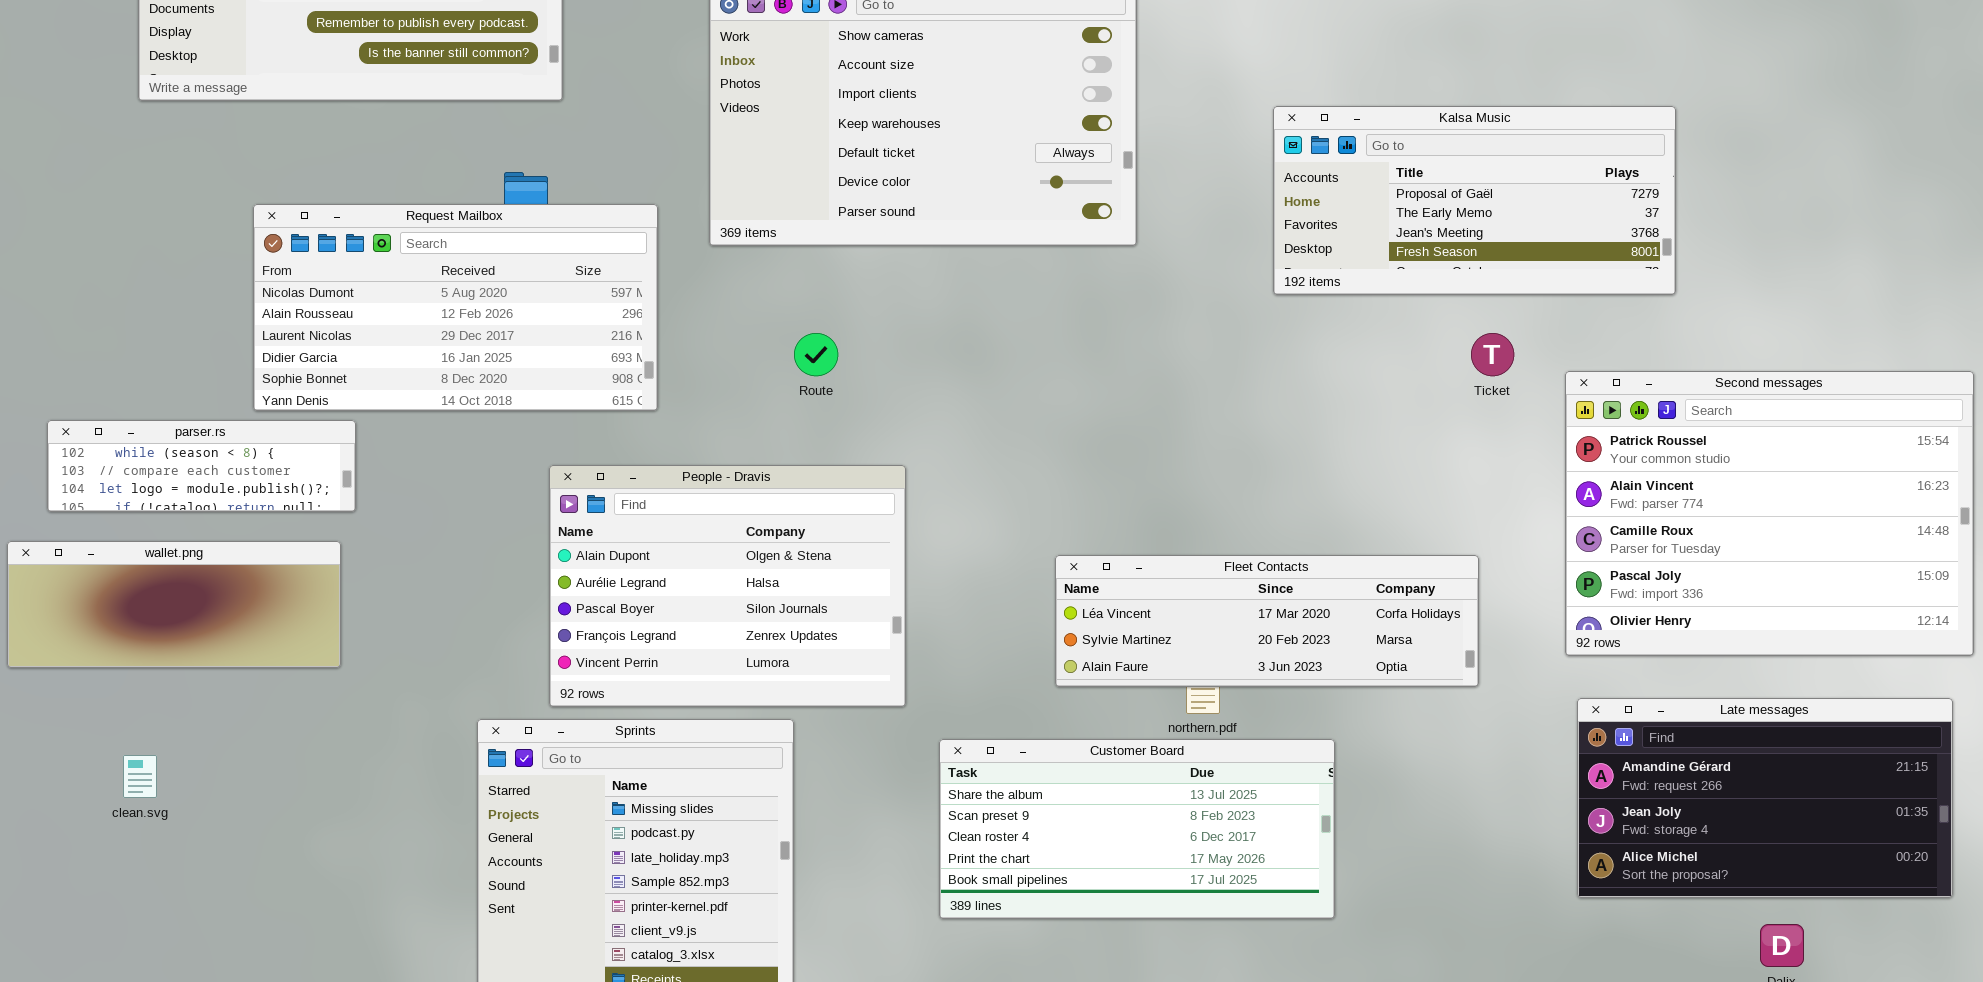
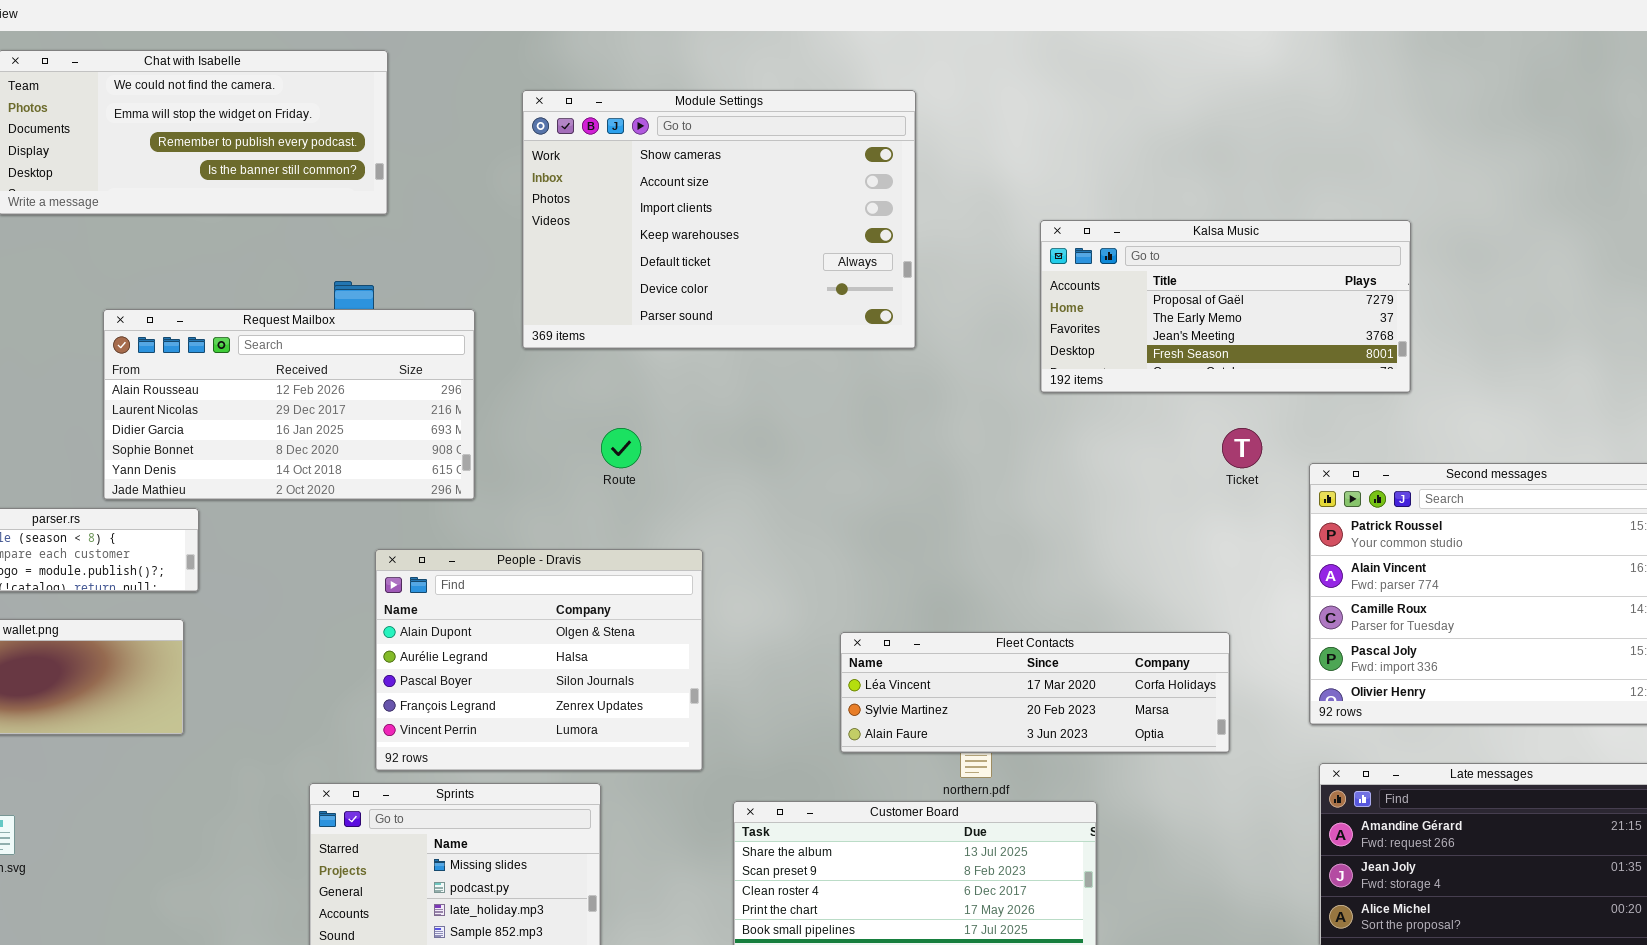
Request Mailbox: [253,204,658,411] -> [103,309,475,500], scrolled down 1 row

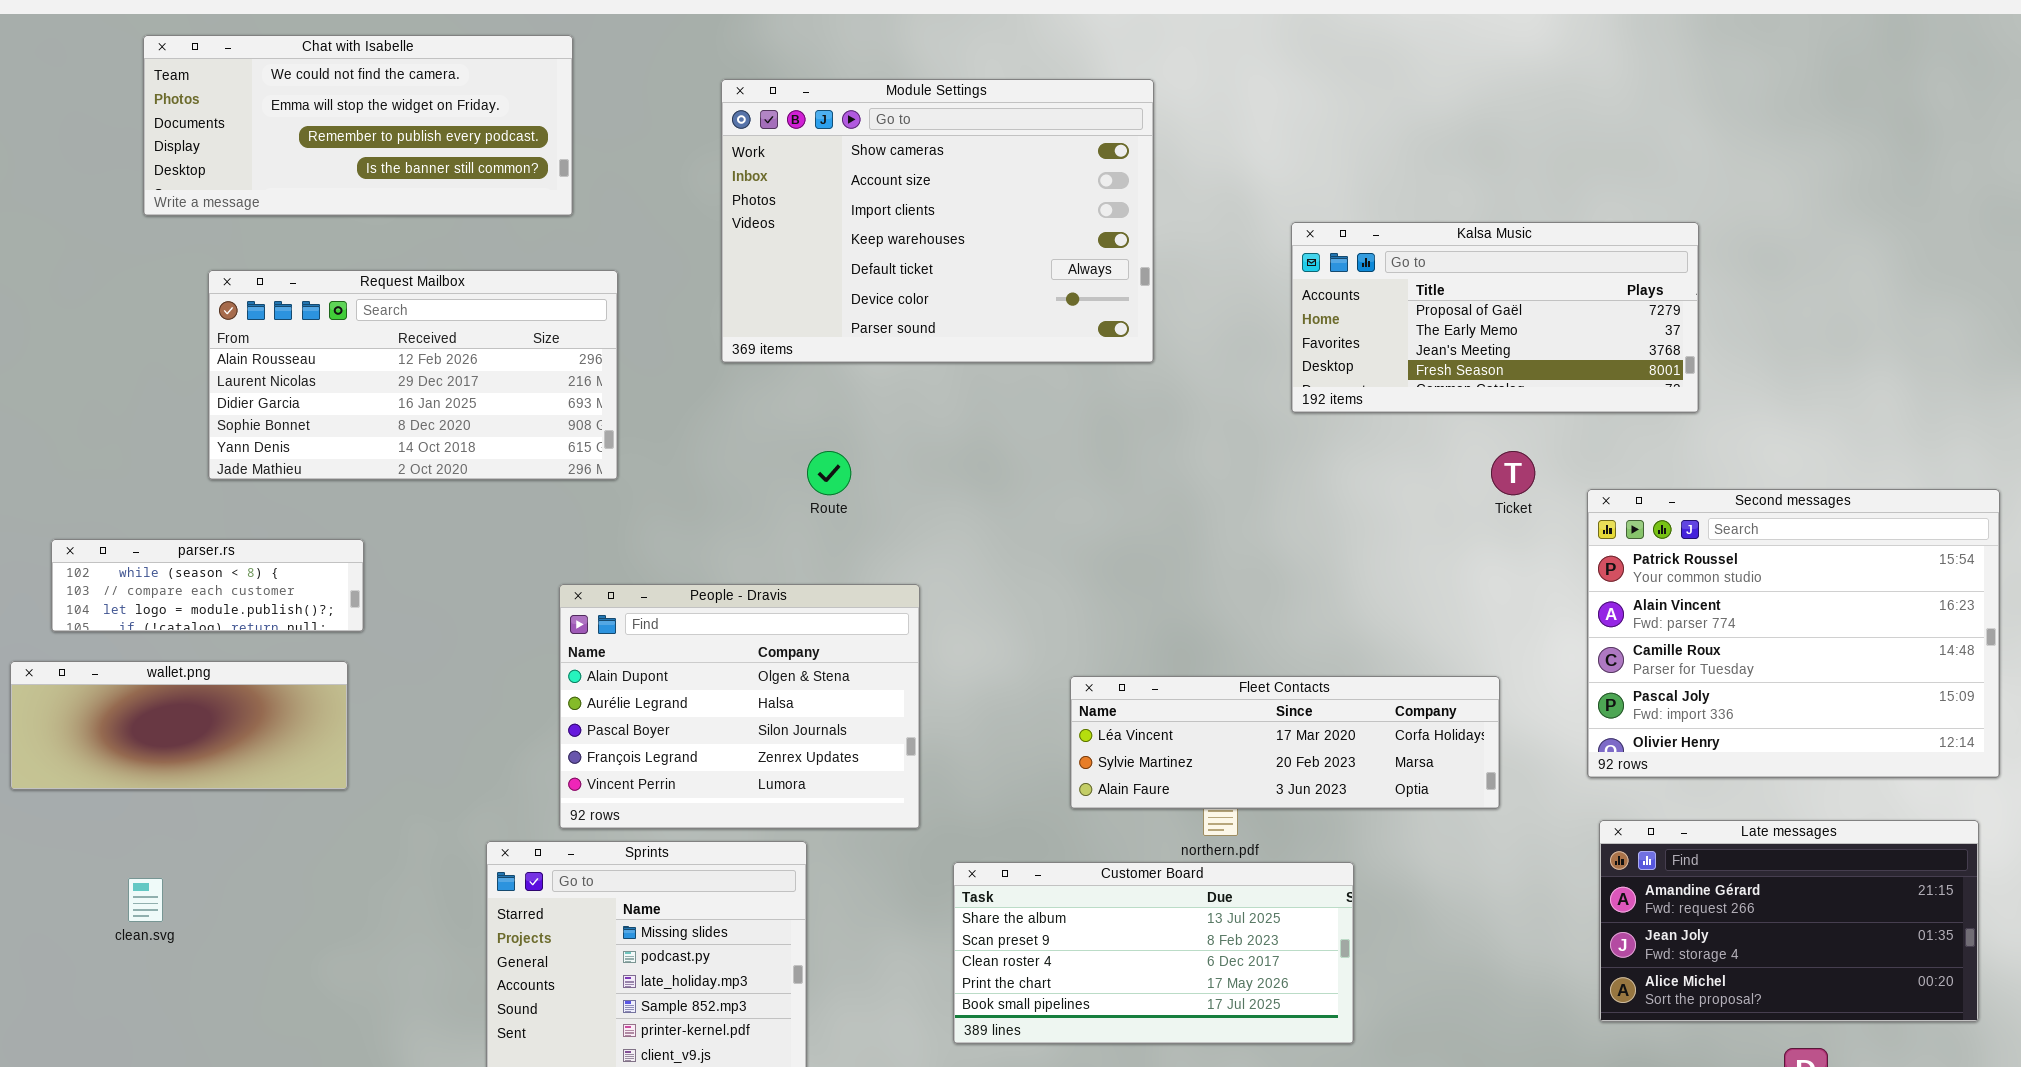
Request Mailbox: [103,309,475,500] -> [208,270,618,480], moved

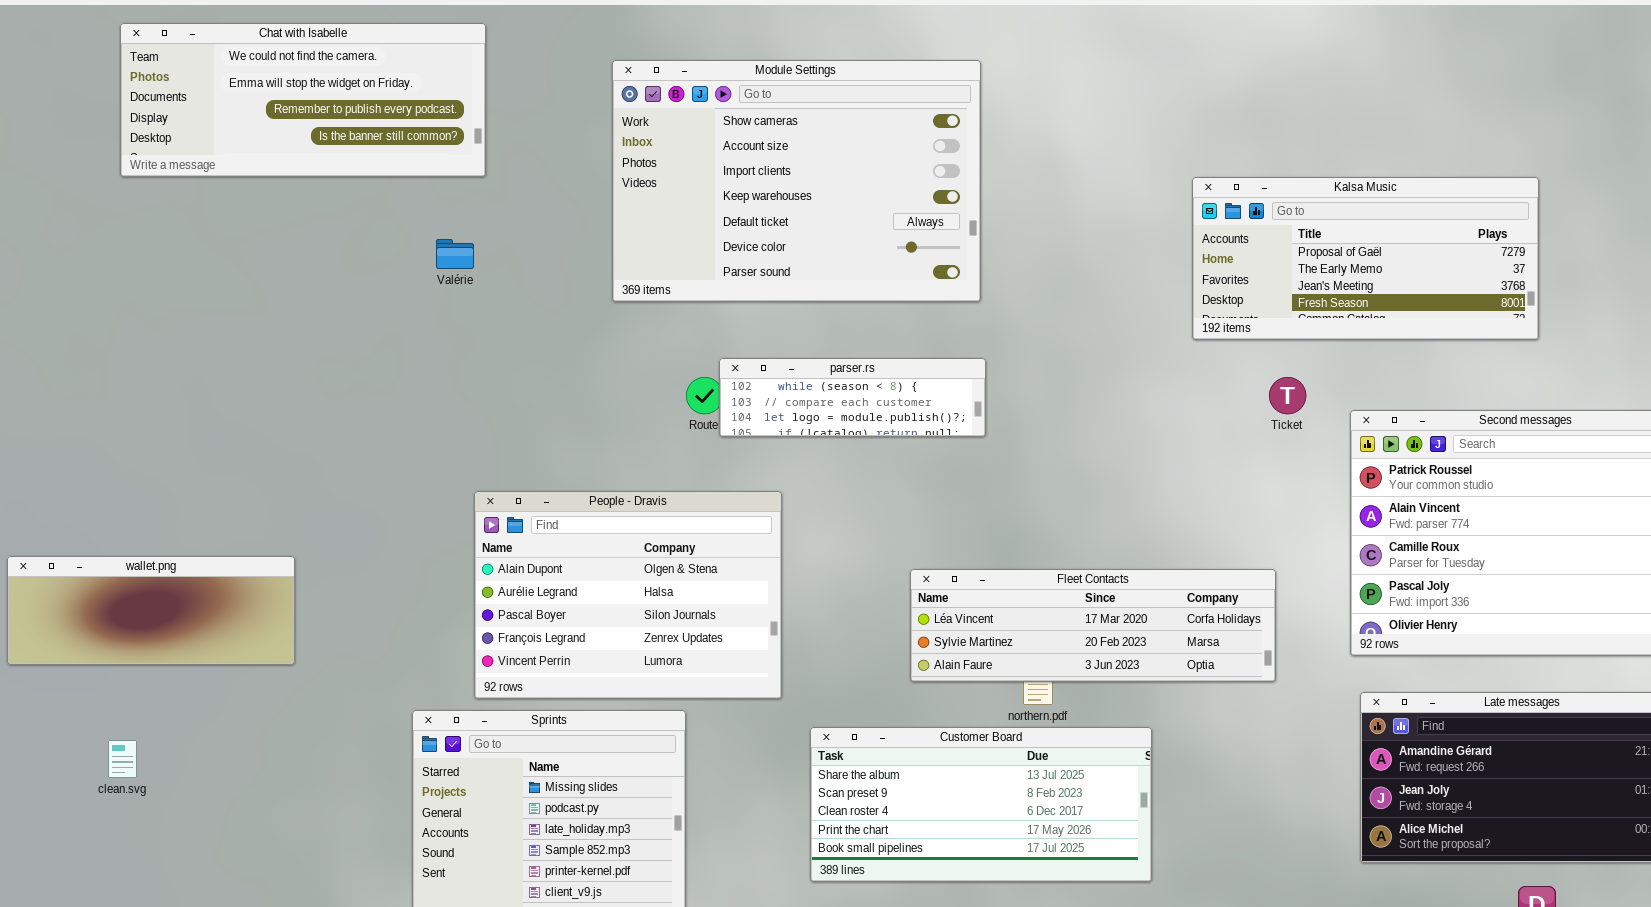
Kalsa Music: [1291,222,1699,413] -> [1192,177,1539,340], moved
Request Mailbox: [208,270,618,480] -> none, closed
parser.rs: [51,539,364,632] -> [719,358,986,437], moved

